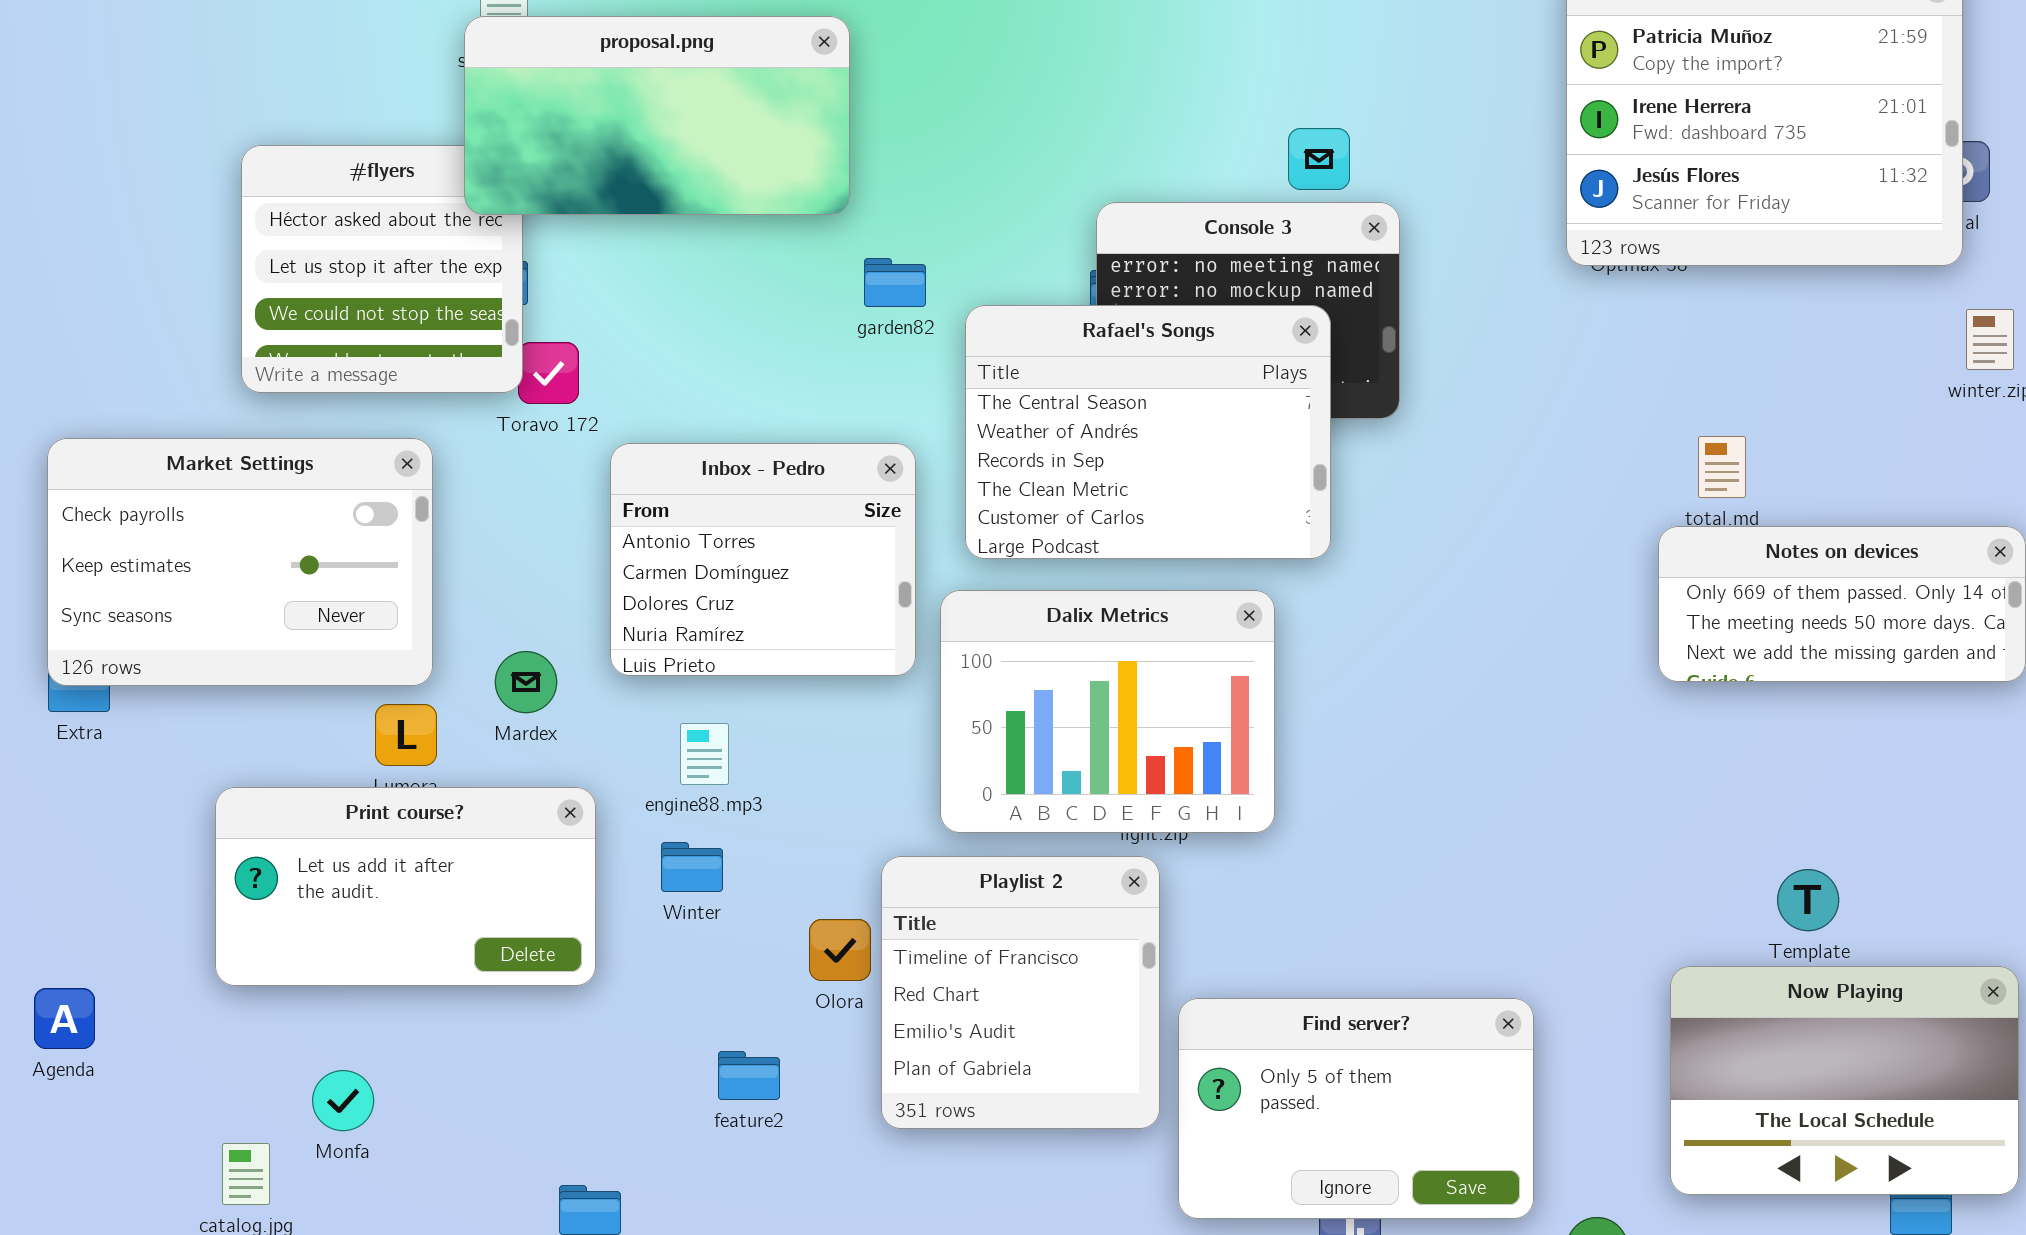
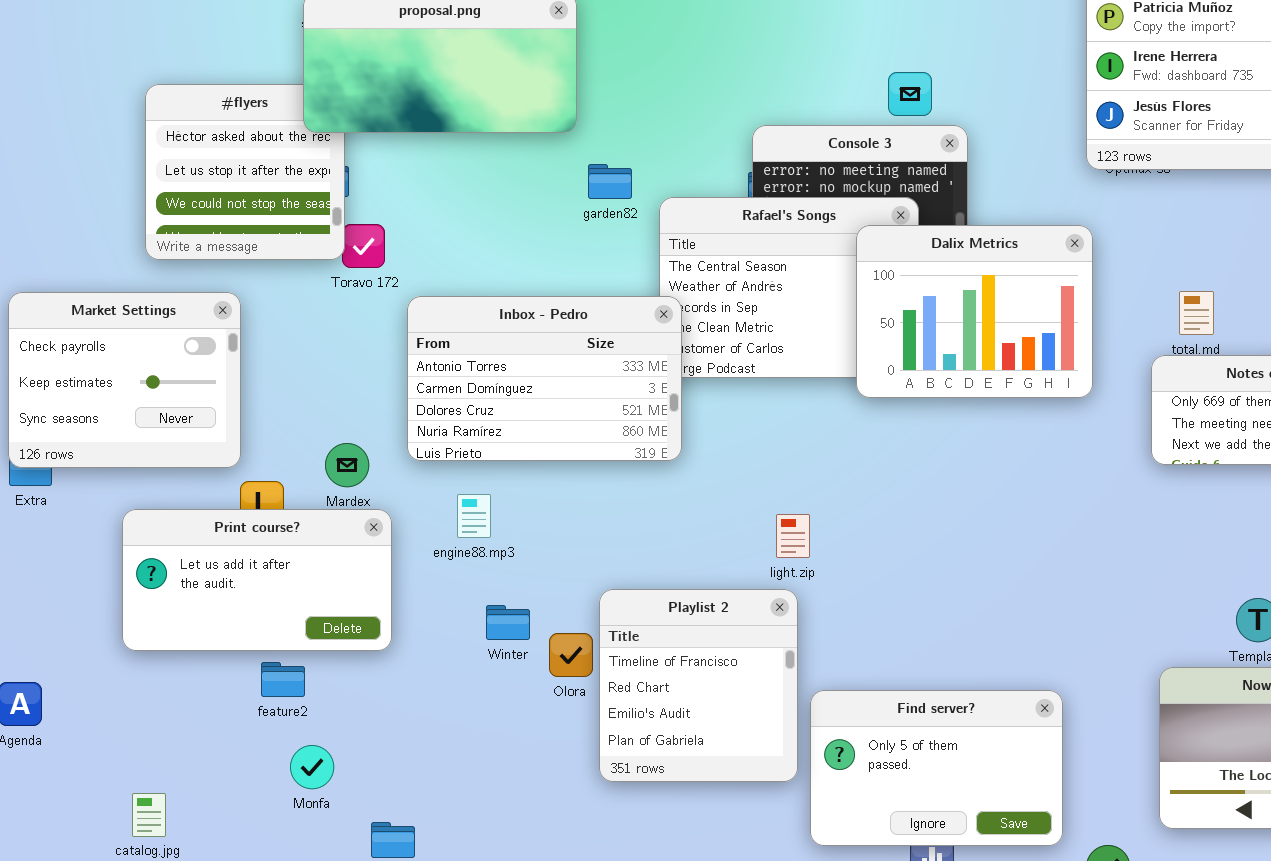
Market Settings: [47,438,433,686] -> [8,292,241,468], resized
Inbox - Pedro: [610,443,916,676] -> [407,296,682,461], resized
Dalix Metrics: [940,590,1275,833] -> [856,225,1093,398], moved
Print course?: [215,787,596,986] -> [122,509,392,651], moved
Winter: [661,842,723,892] -> [486,605,530,640], moved
feature2: [718,1051,780,1100] -> [261,662,305,697], moved
Monfa: [312,1070,374,1131] -> [290,745,334,789], moved

